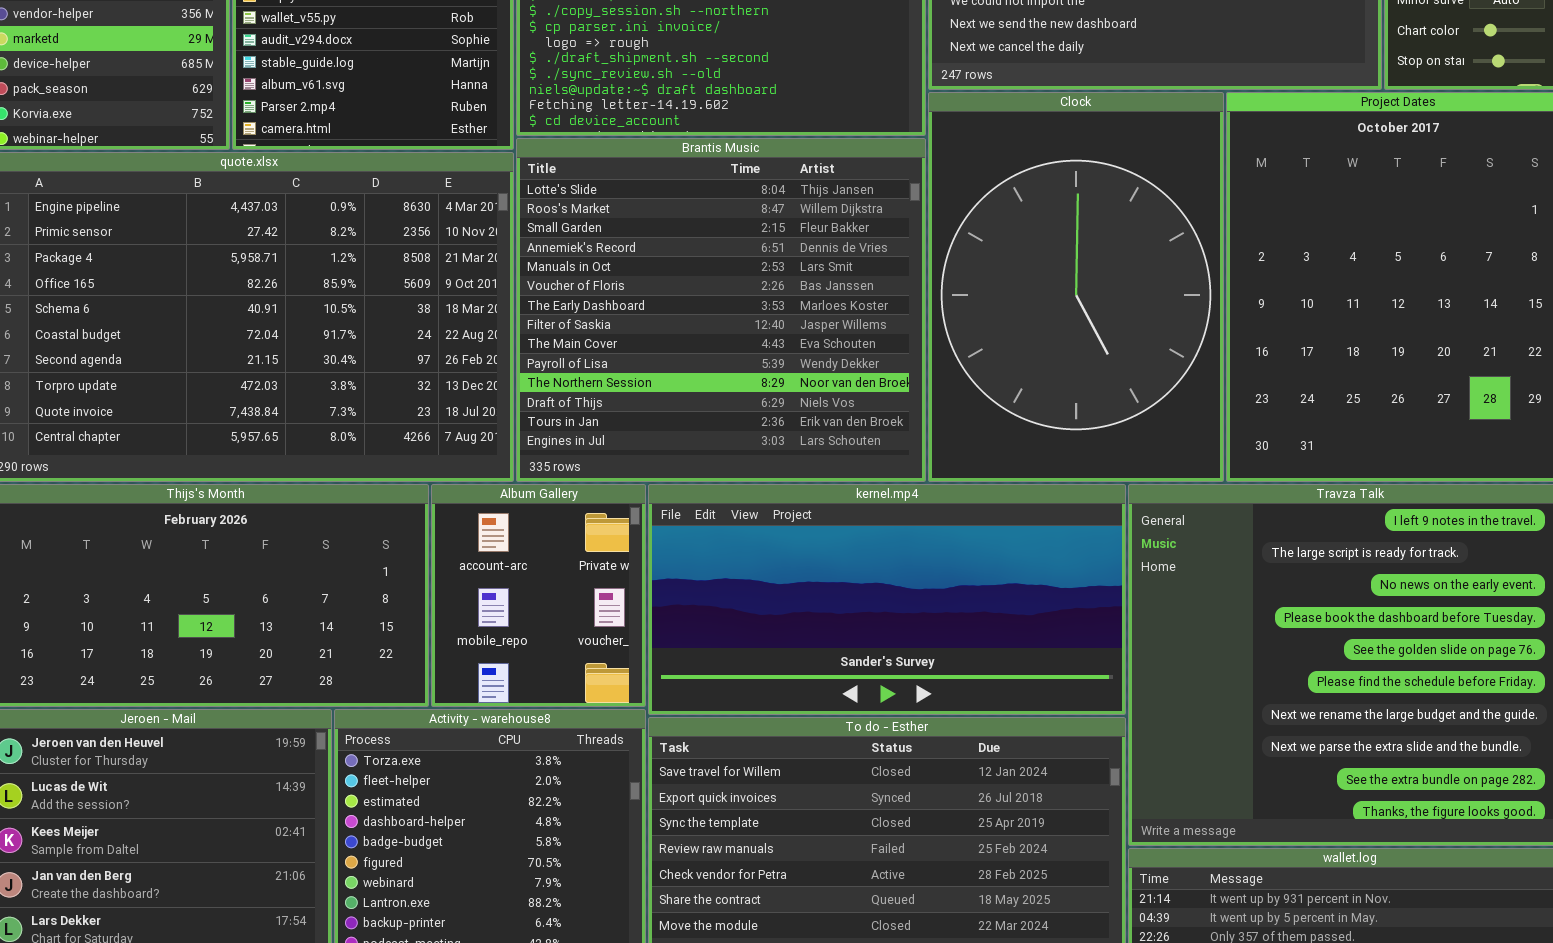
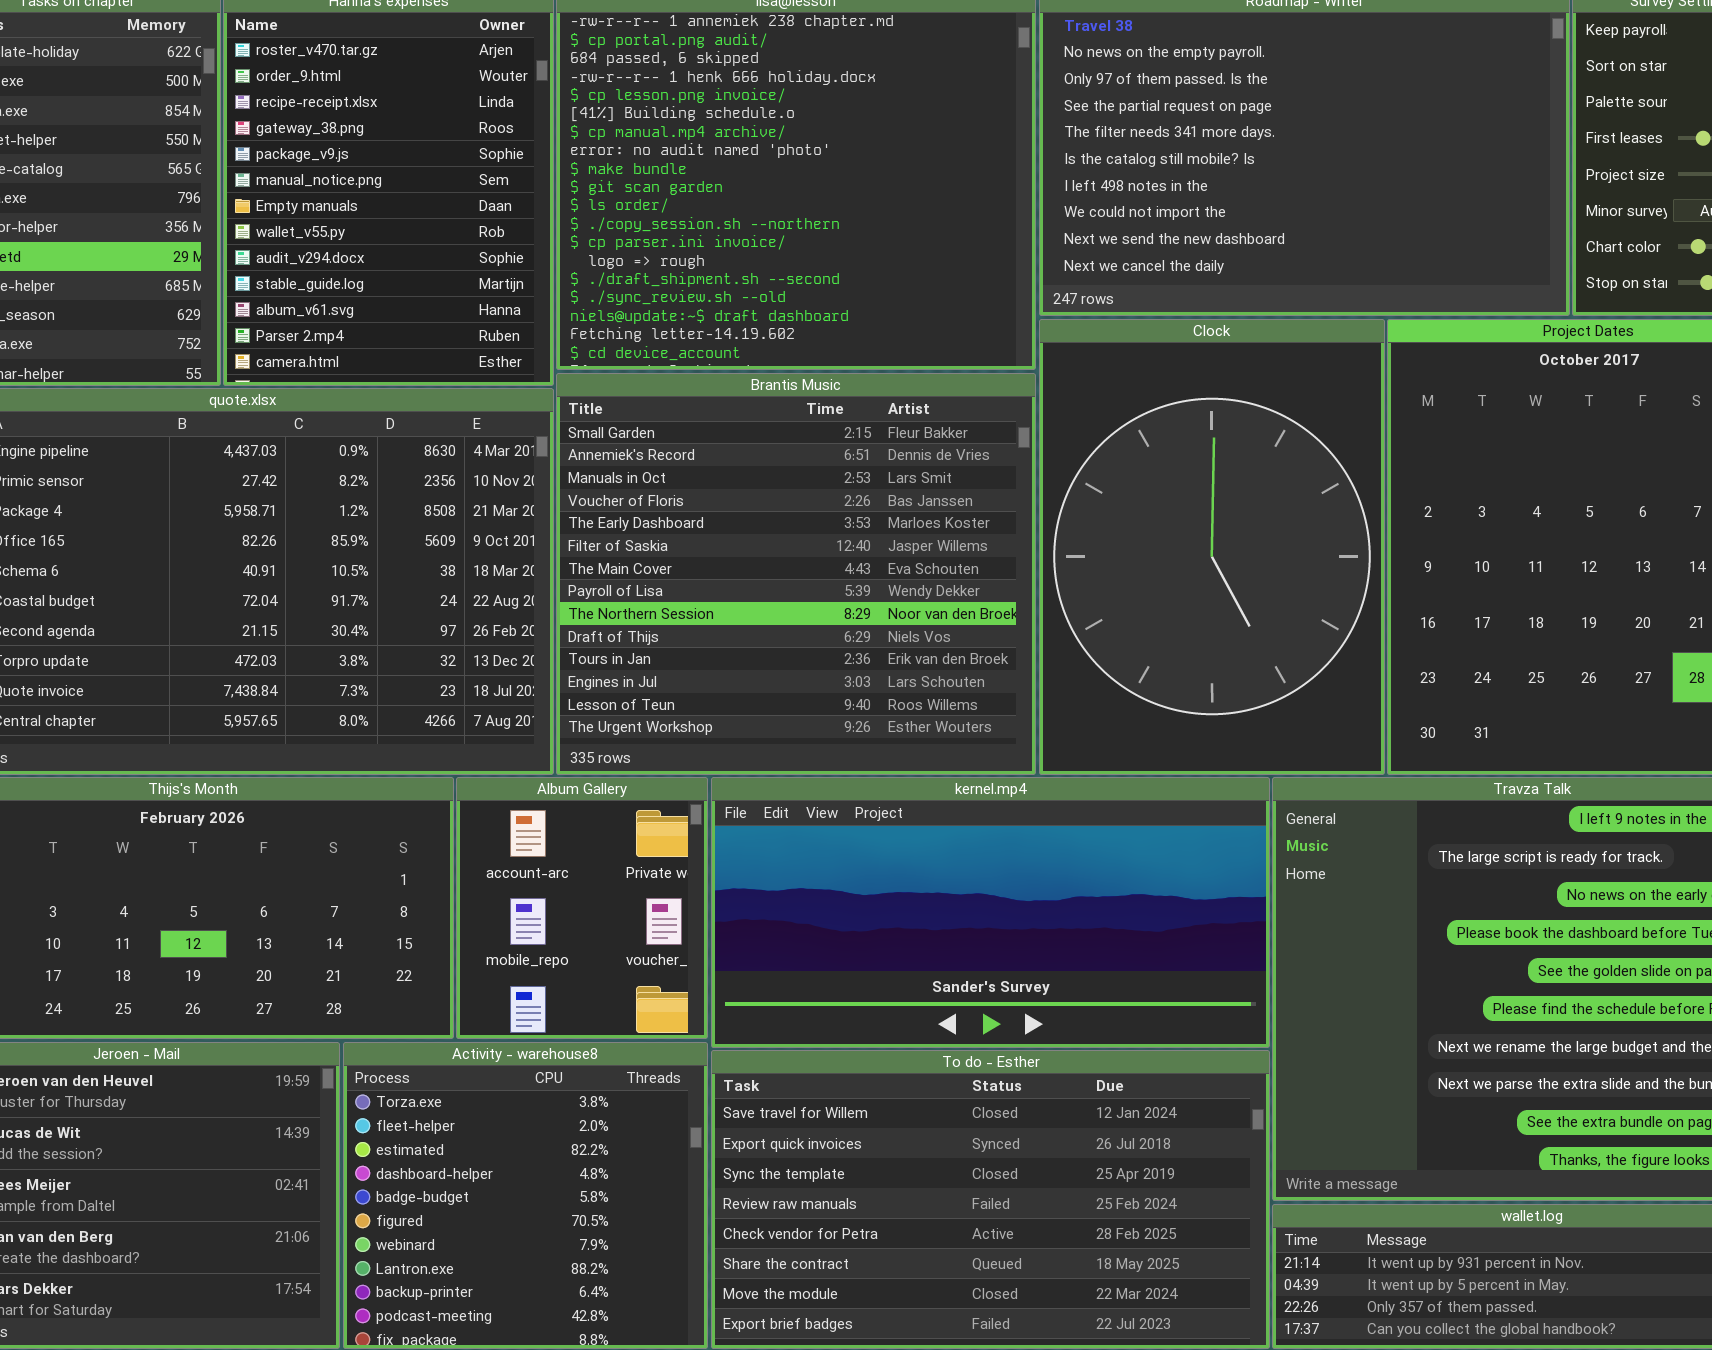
Brantis Music: [516,138,926,482] -> [556,373,1036,775], scrolled down 2 rows

